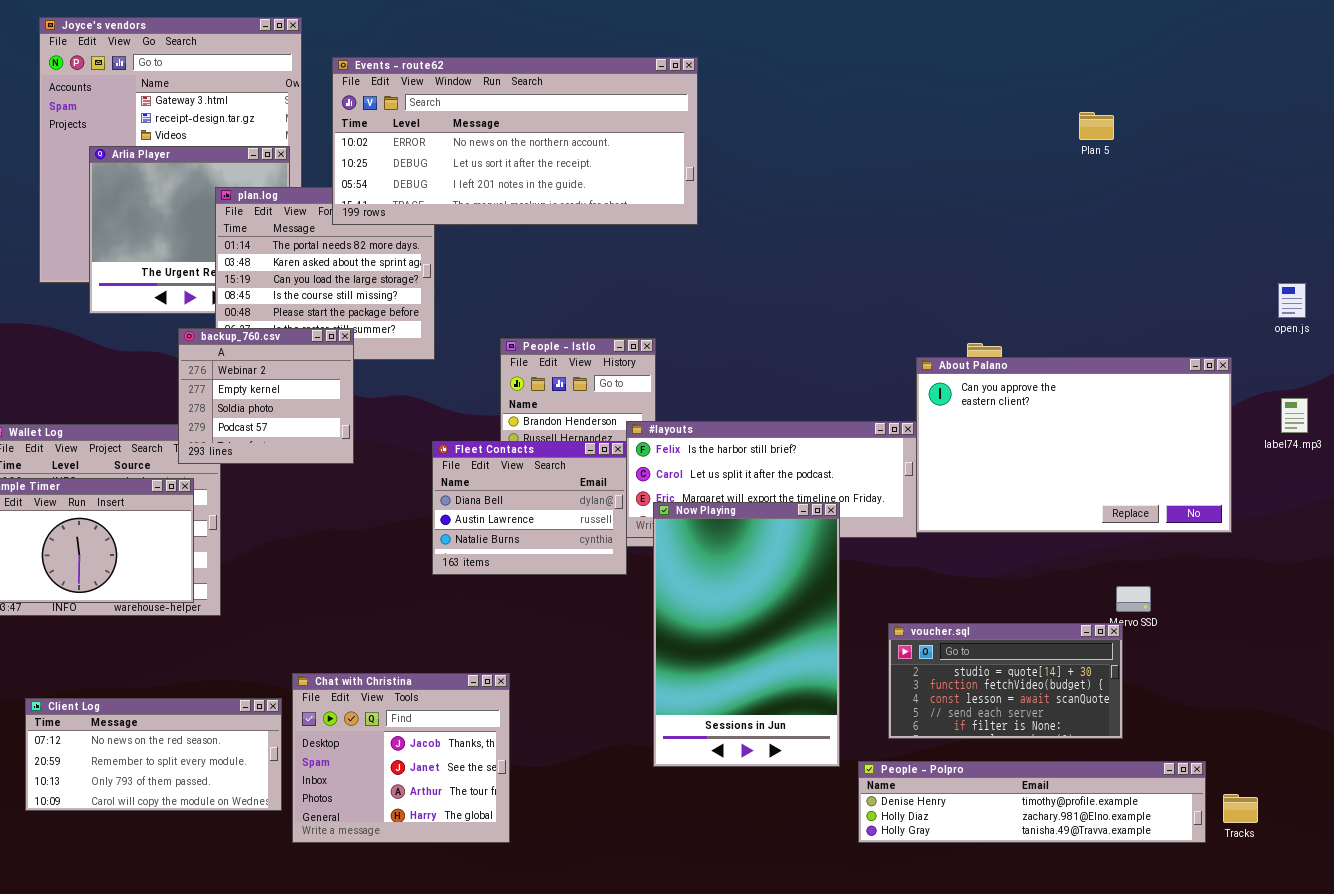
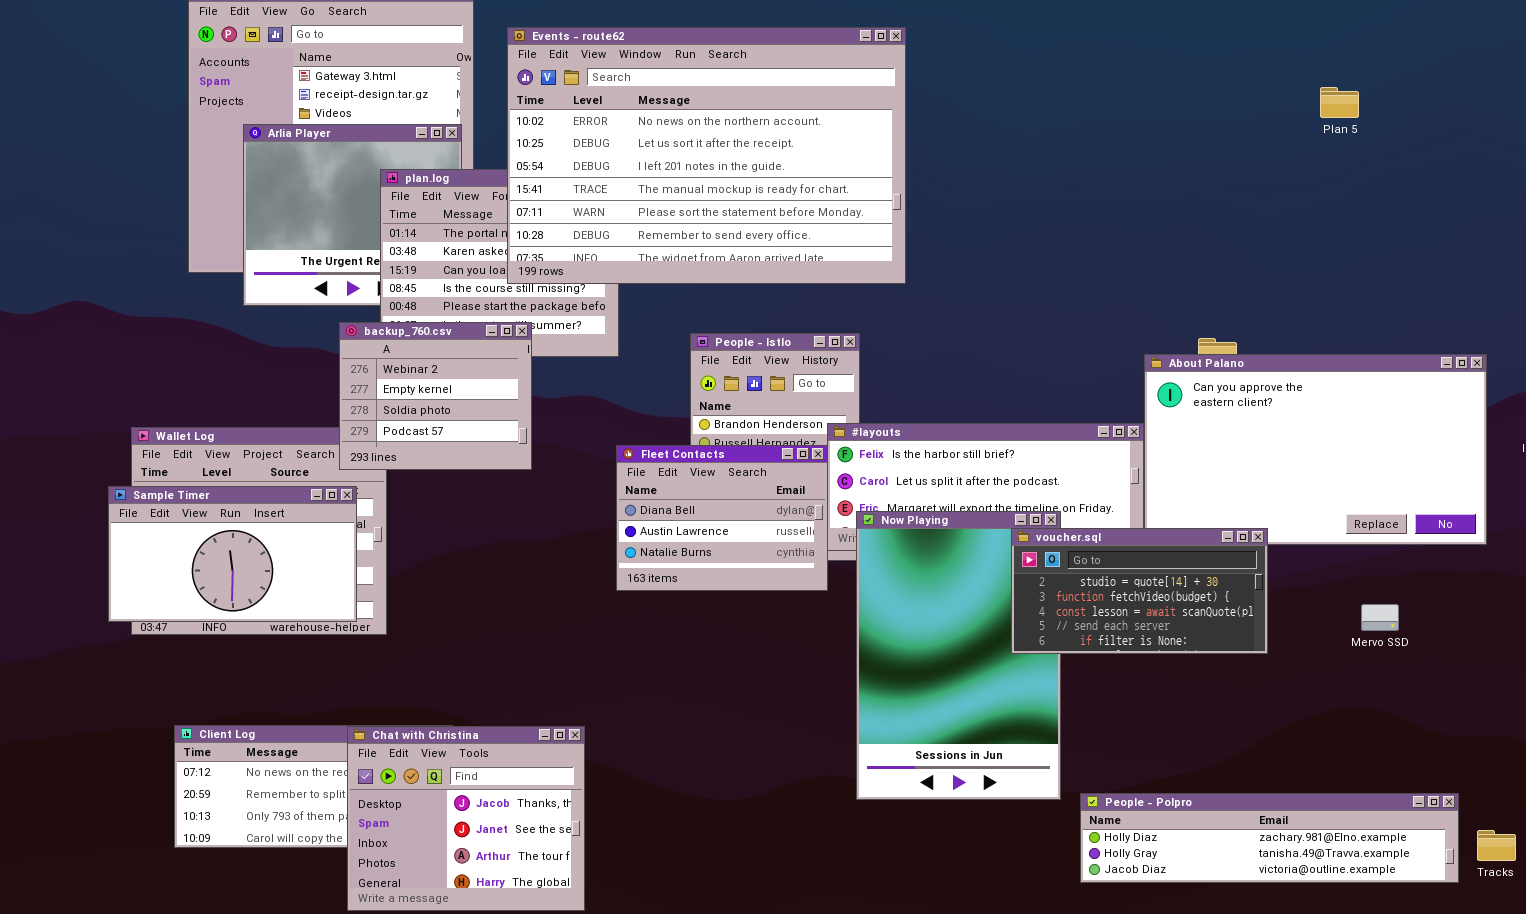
Events - route62: [332,57,698,225] -> [507,27,906,284], resized
voucher.sql: [888,623,1123,739] -> [1011,528,1268,654], moved
Chat with Christina: [292,673,510,843] -> [347,726,585,911], moved
People - Polpro: [858,761,1206,843] -> [1080,793,1459,883], scrolled down 1 row

